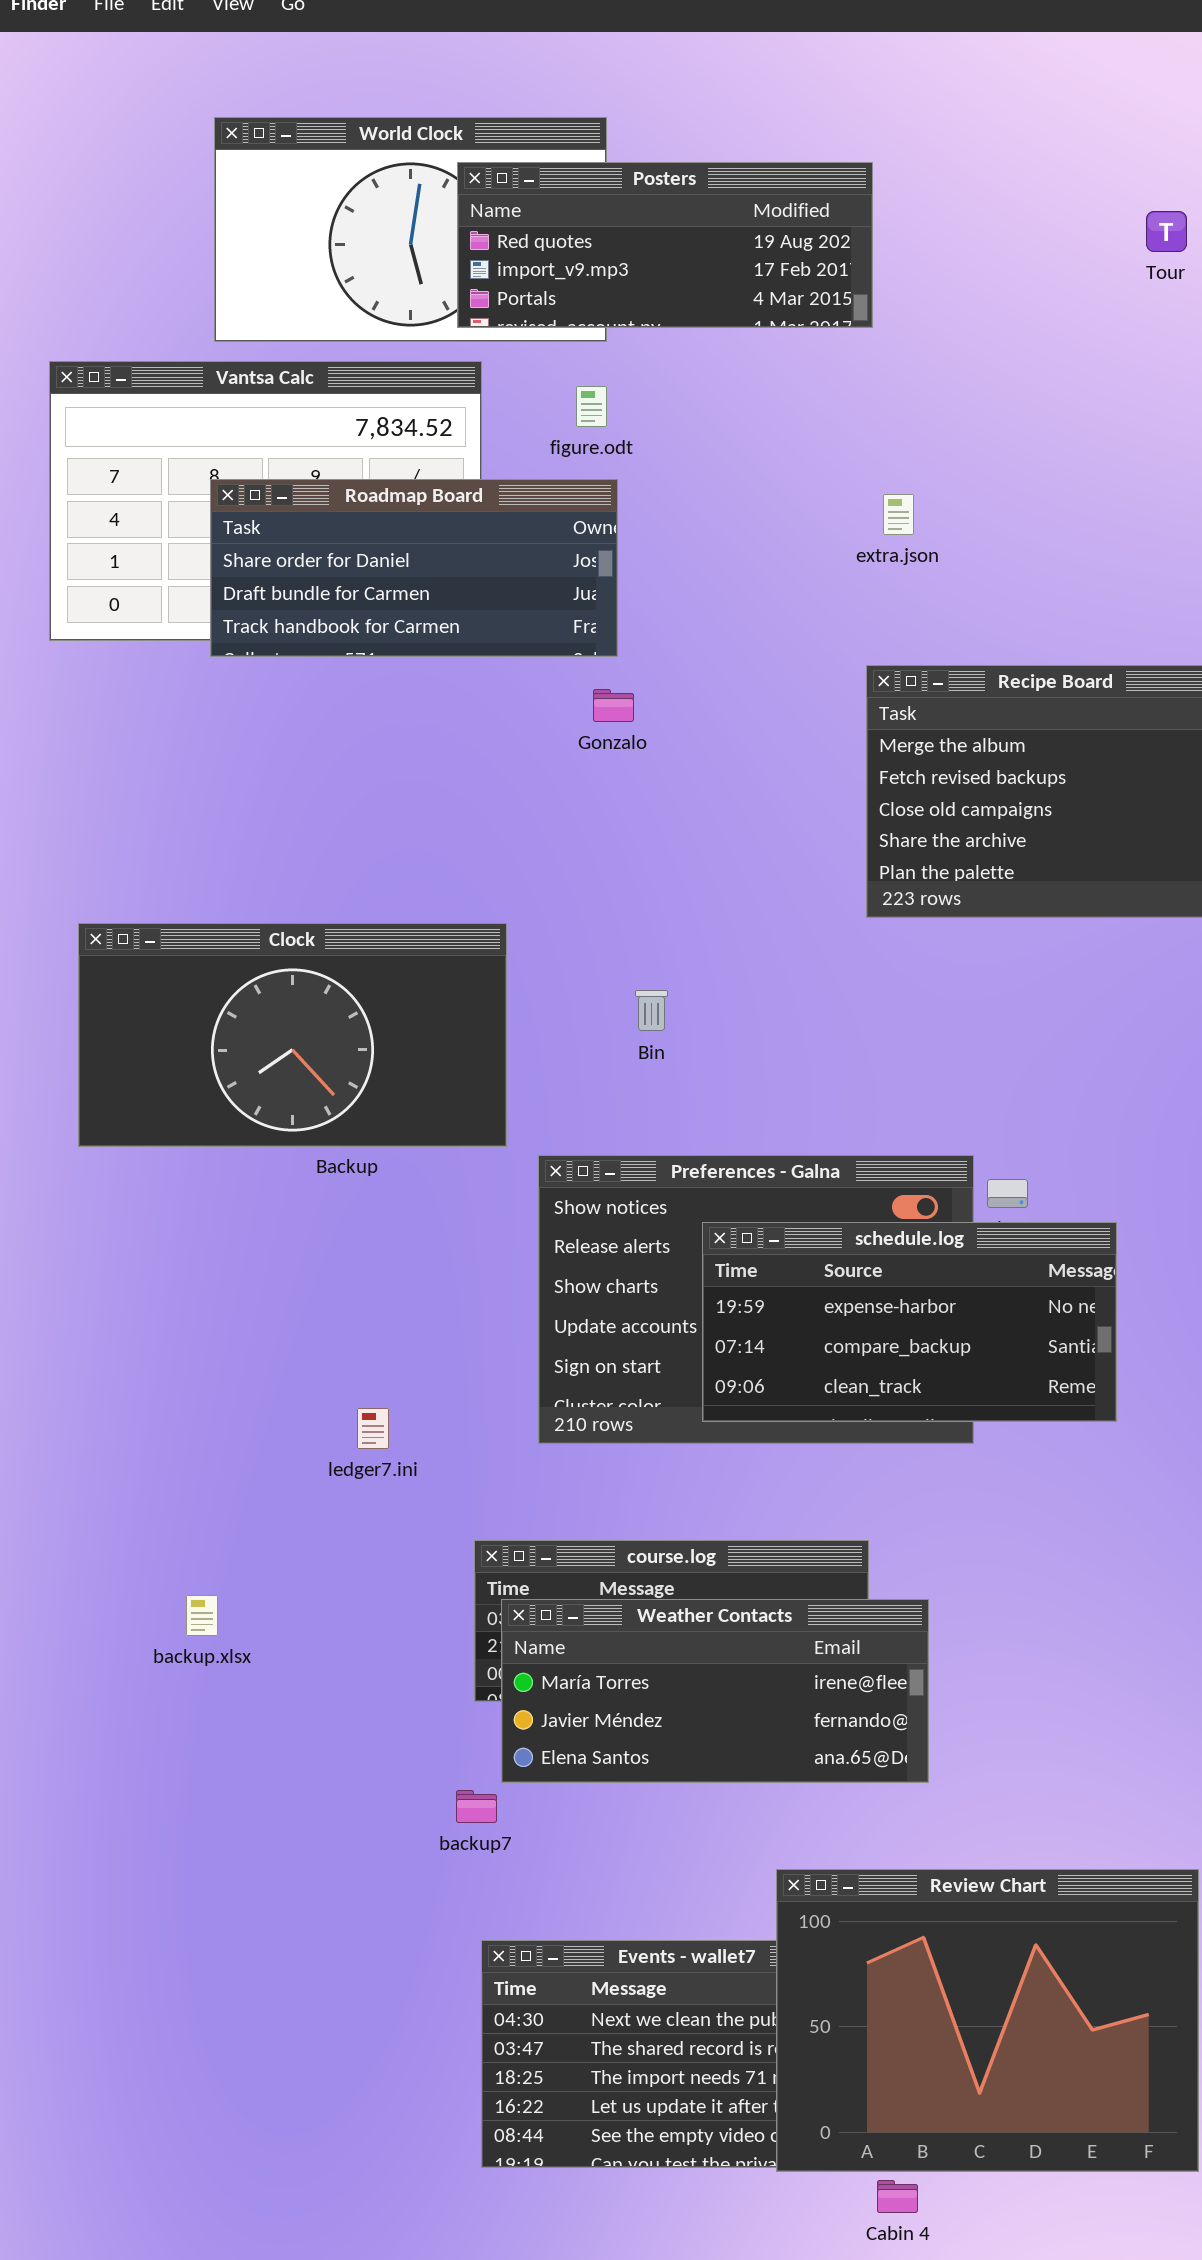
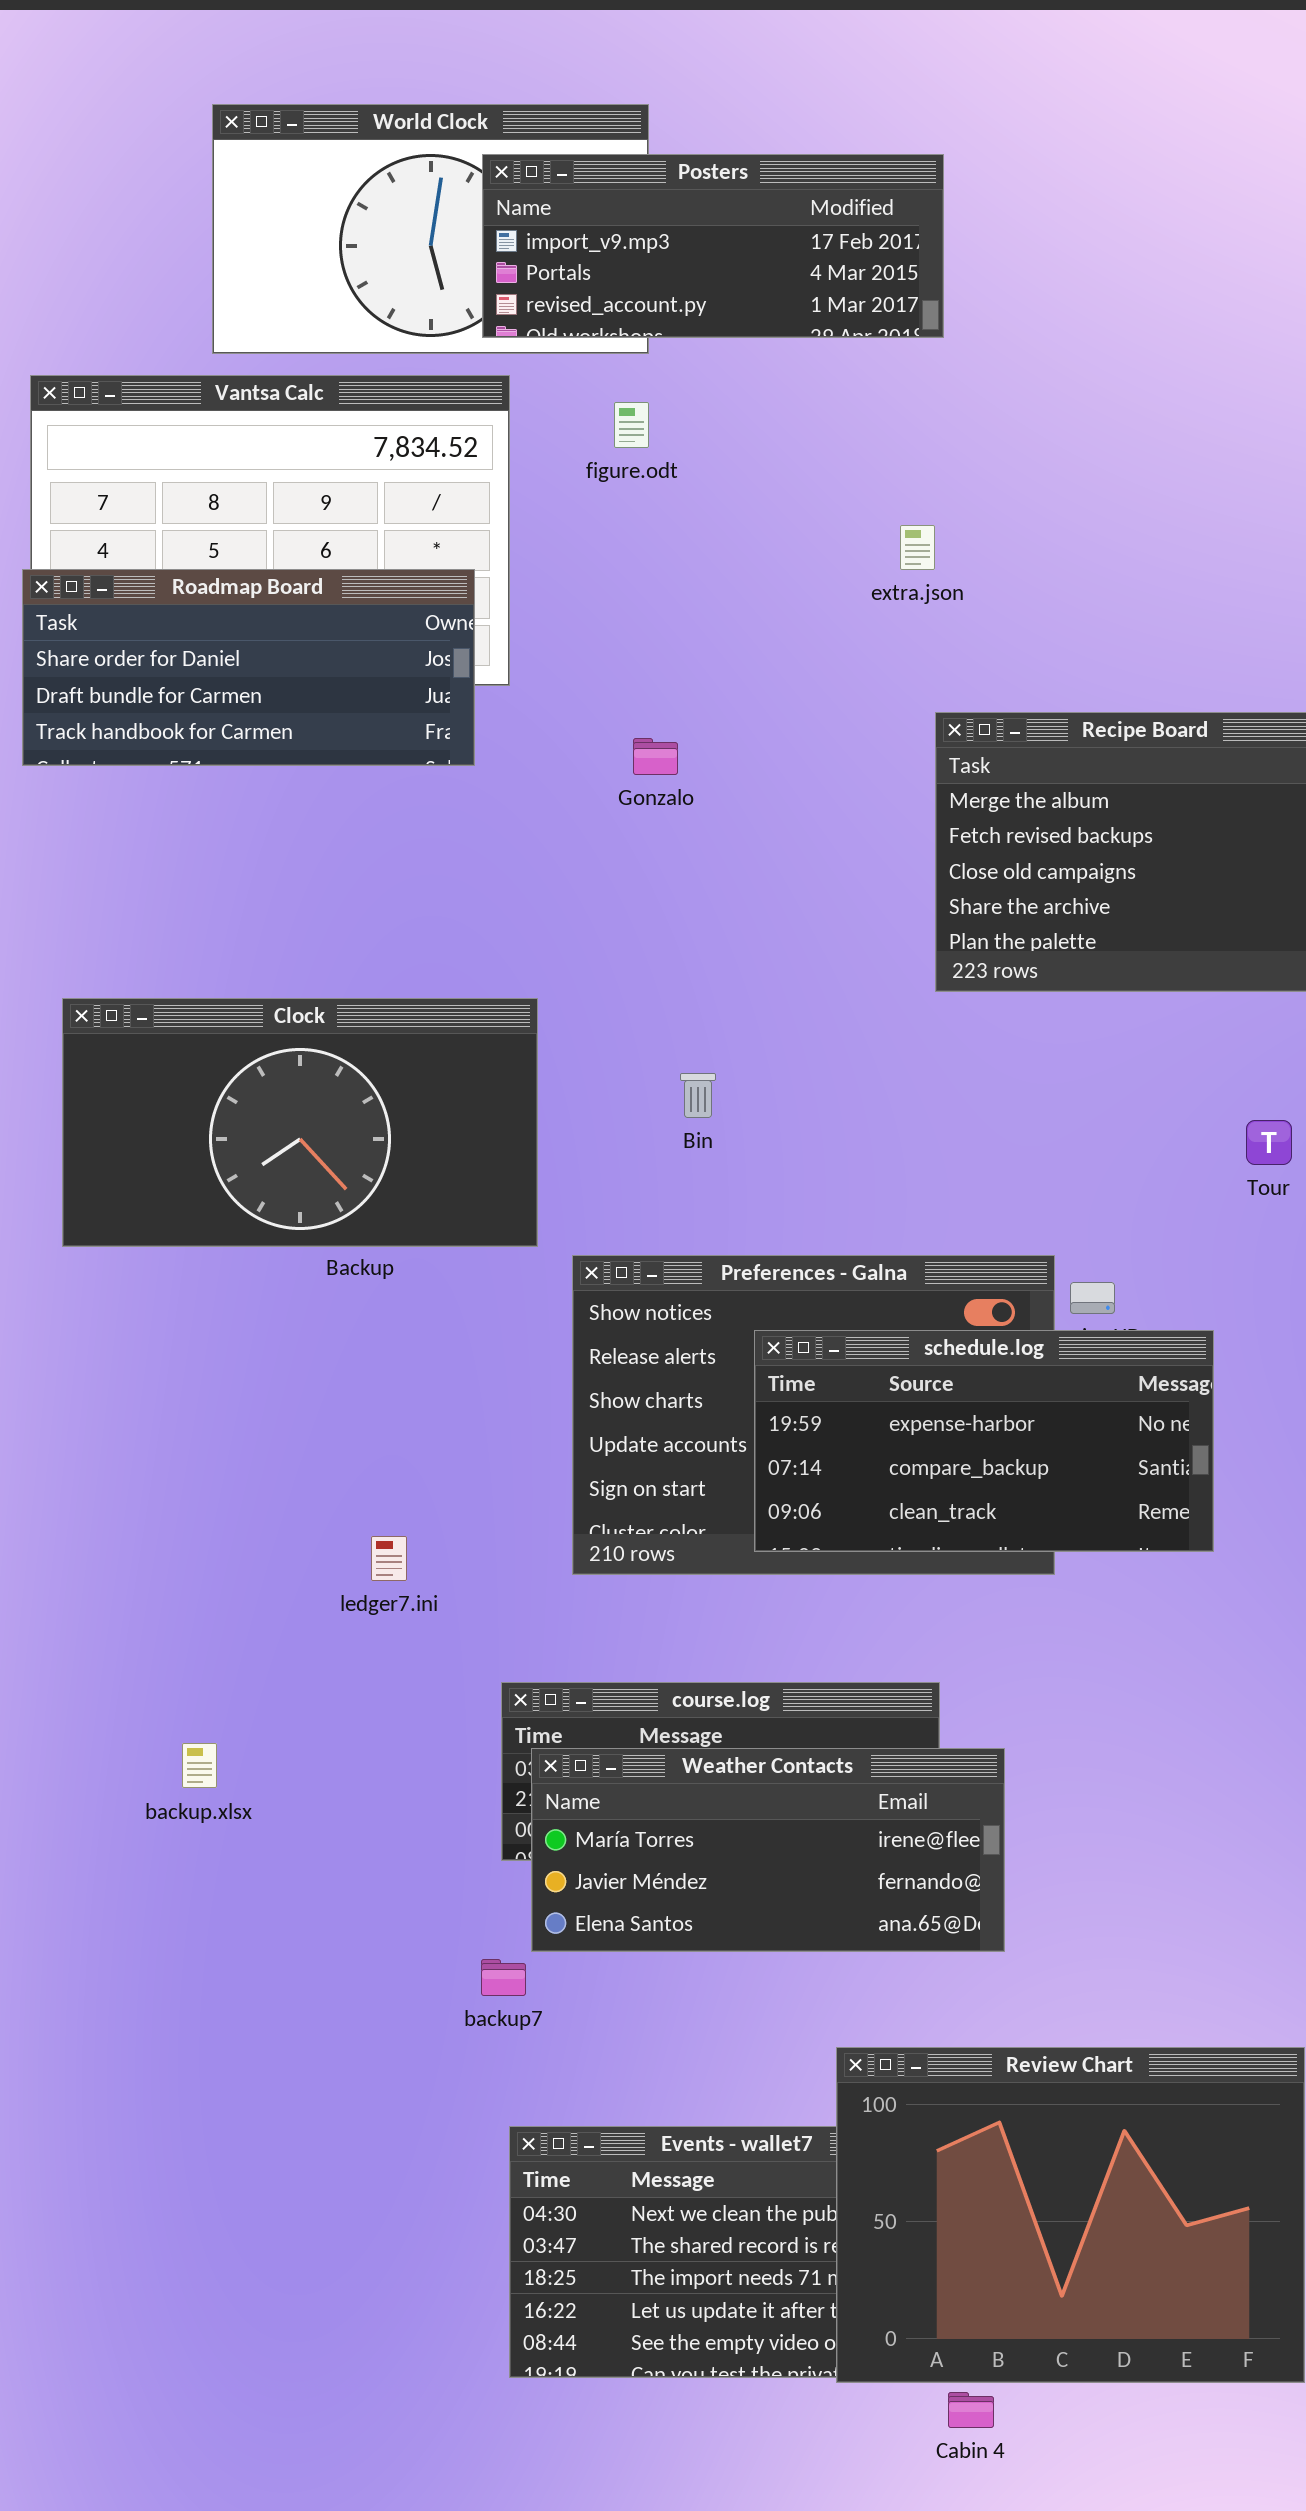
Posters: [457,162,873,328] -> [482,154,944,338], scrolled down 1 row
Tour: [1146,211,1187,252] -> [1246,1120,1292,1165], moved
Roadmap Board: [210,479,618,657] -> [22,569,475,766], moved
extra.json: [883,494,914,535] -> [900,525,935,570], moved

